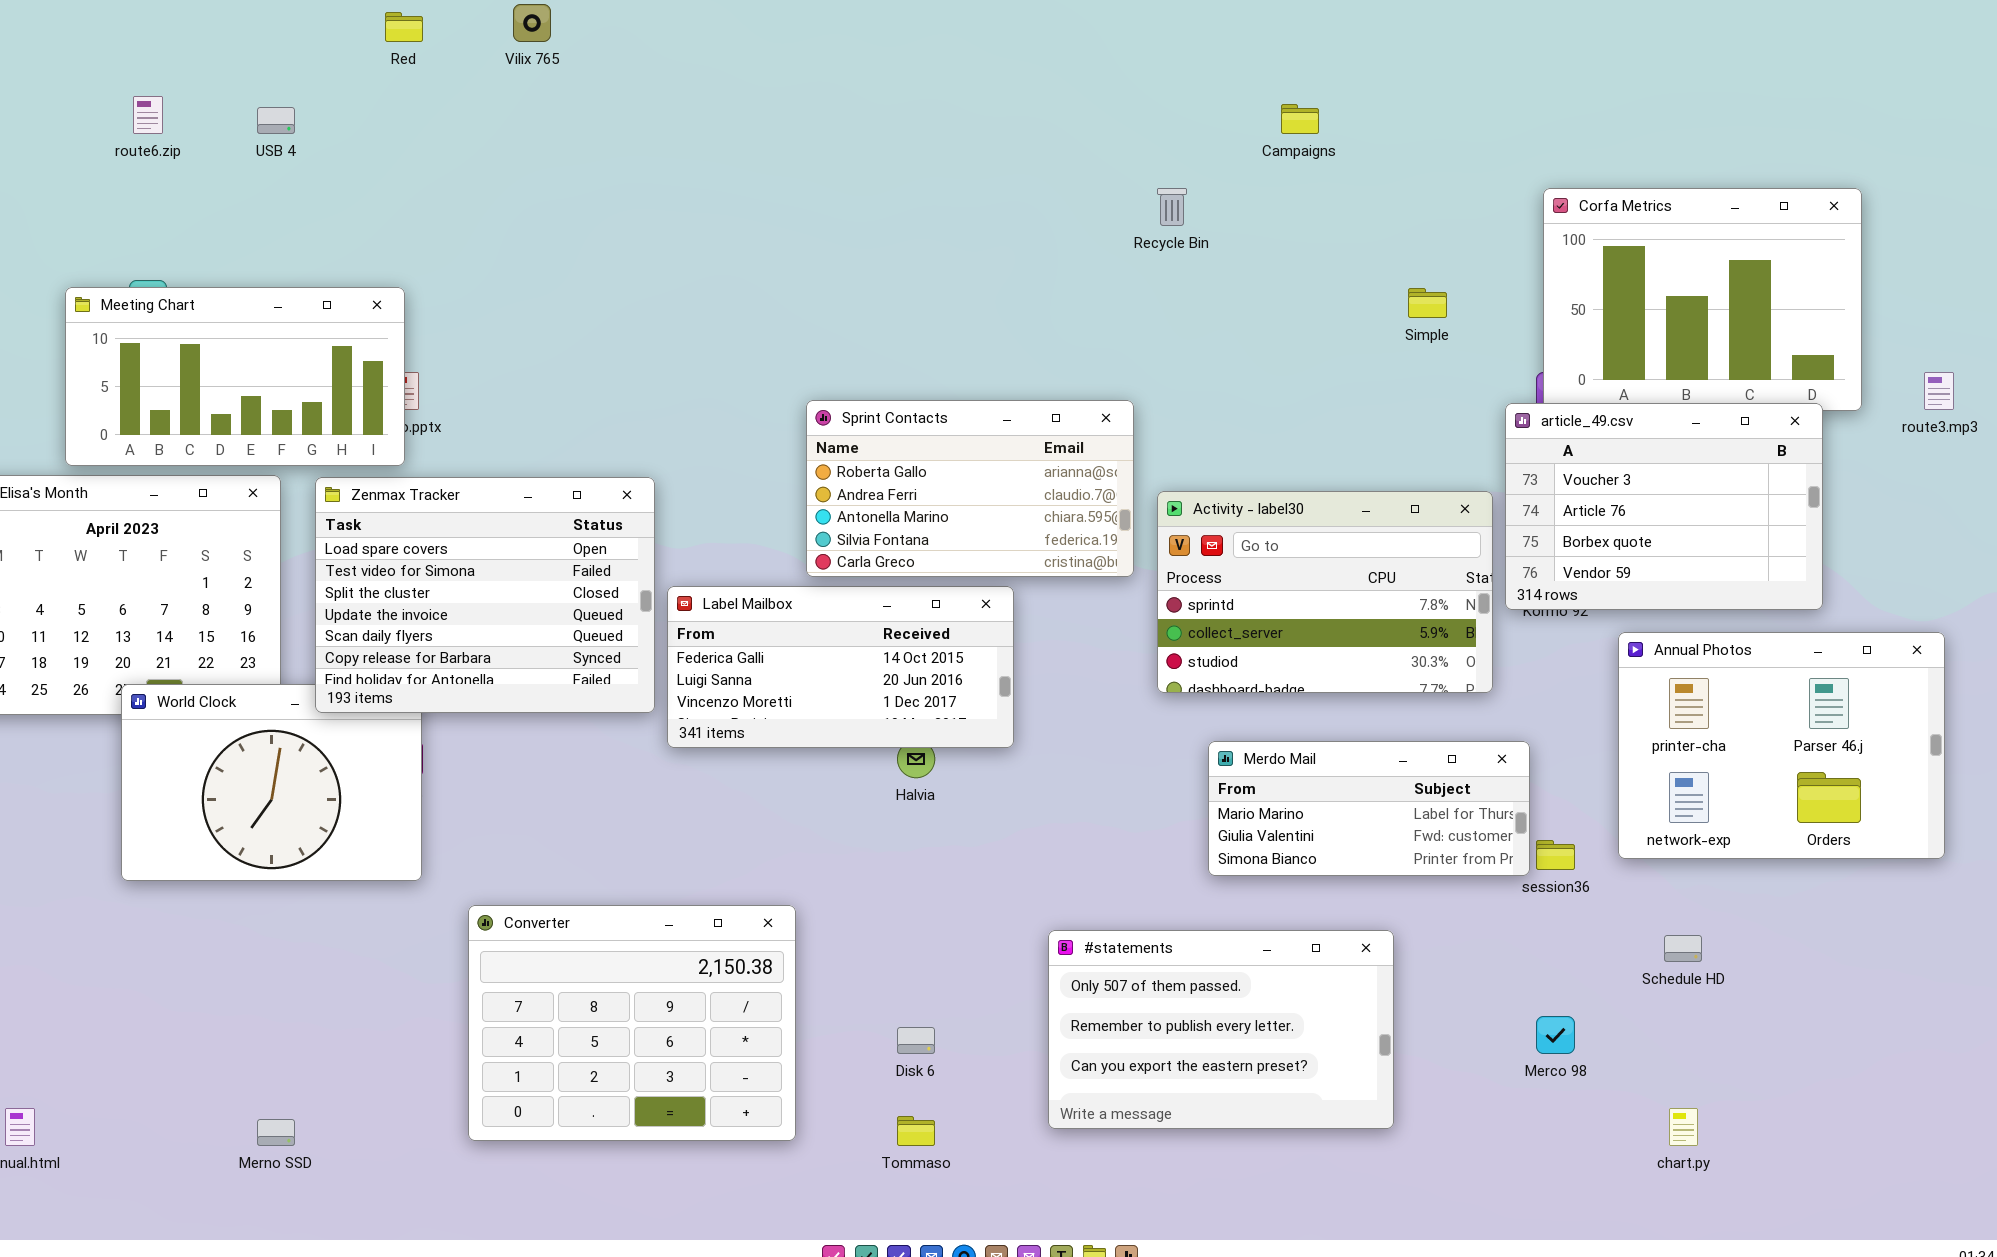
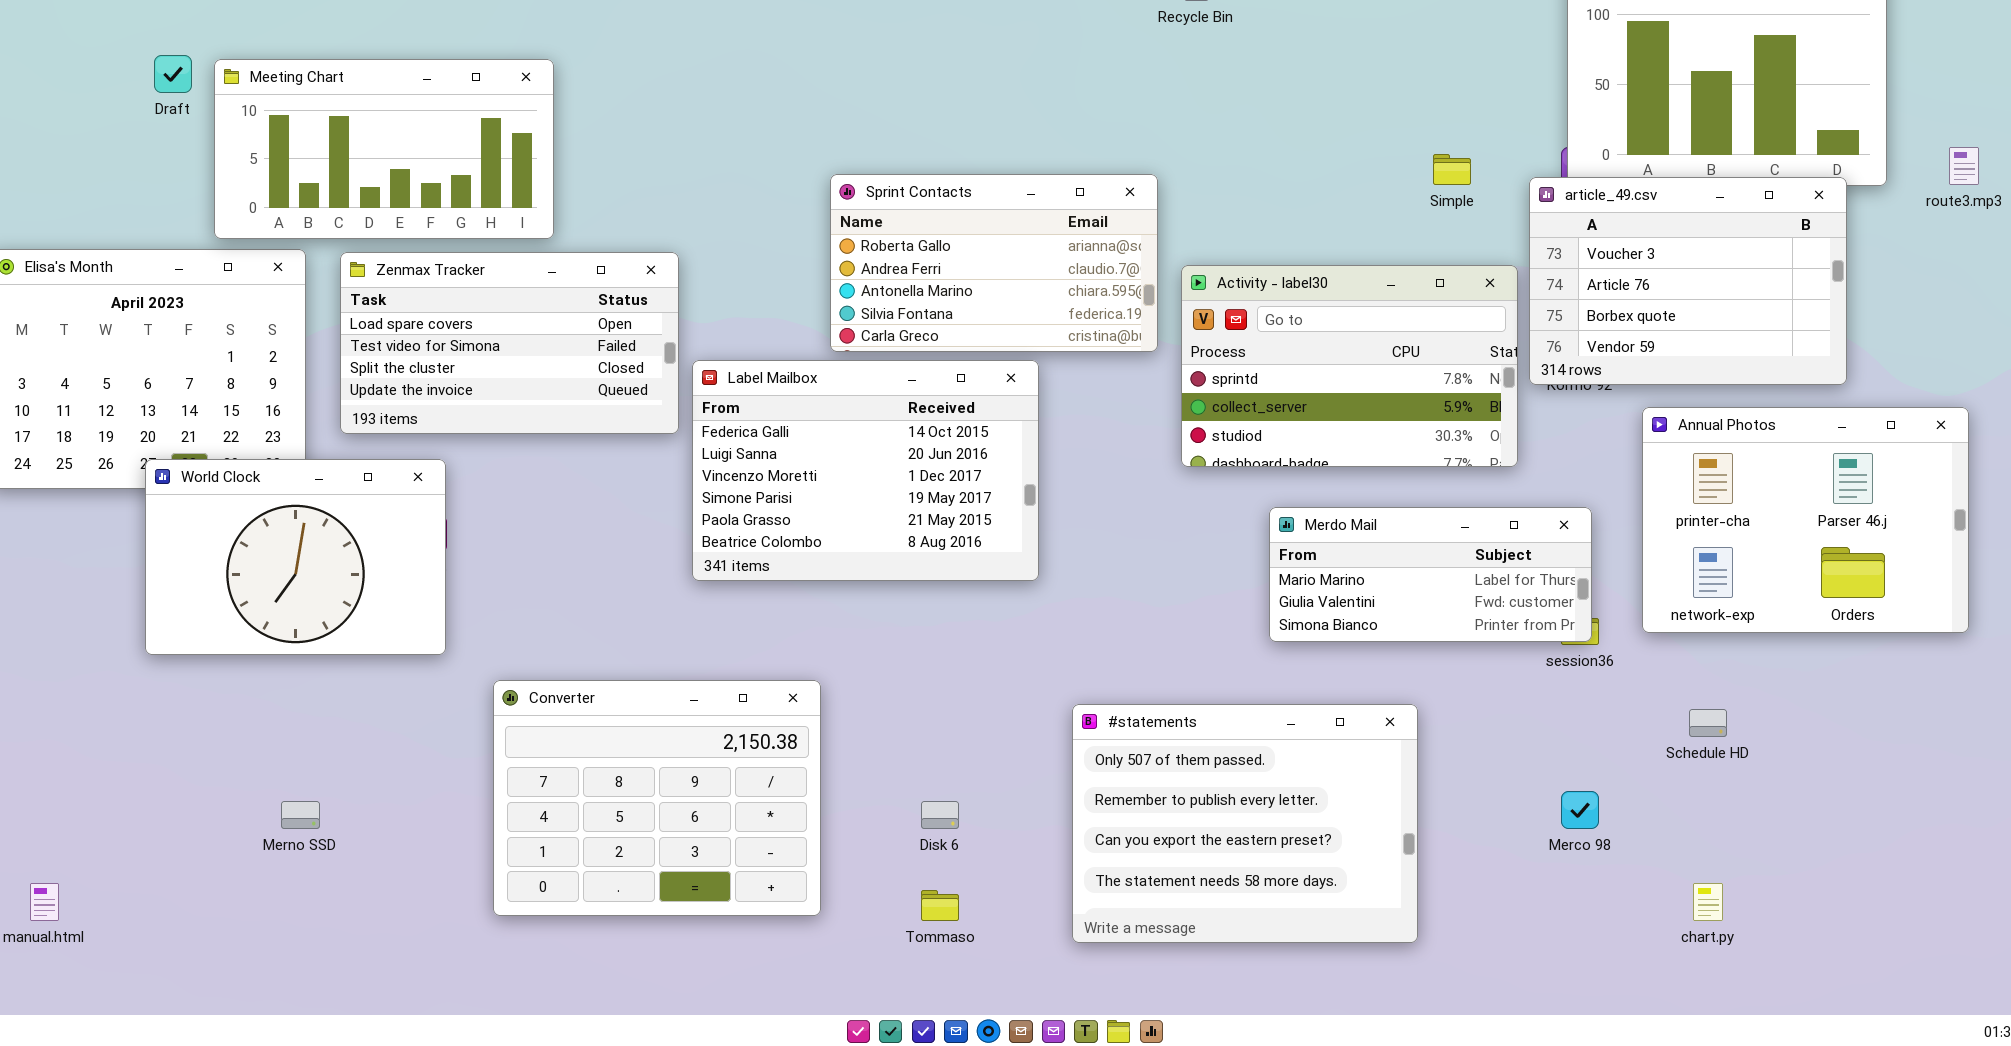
Meeting Chart: [65,287,405,466] -> [214,59,554,239], moved
Simple: [1408,288,1447,318] -> [1433,154,1471,185], moved
Zenmax Tracker: [315,477,655,713] -> [340,252,679,434], resized
Label Mailbox: [667,586,1014,748] -> [692,360,1039,581], resized
Merdo Mail: [1208,741,1530,876] -> [1269,507,1592,642], moved
#statements: [1048,930,1394,1129] -> [1072,704,1418,943], resized
Merno SSD: [257,1119,295,1146] -> [281,801,320,829], moved

